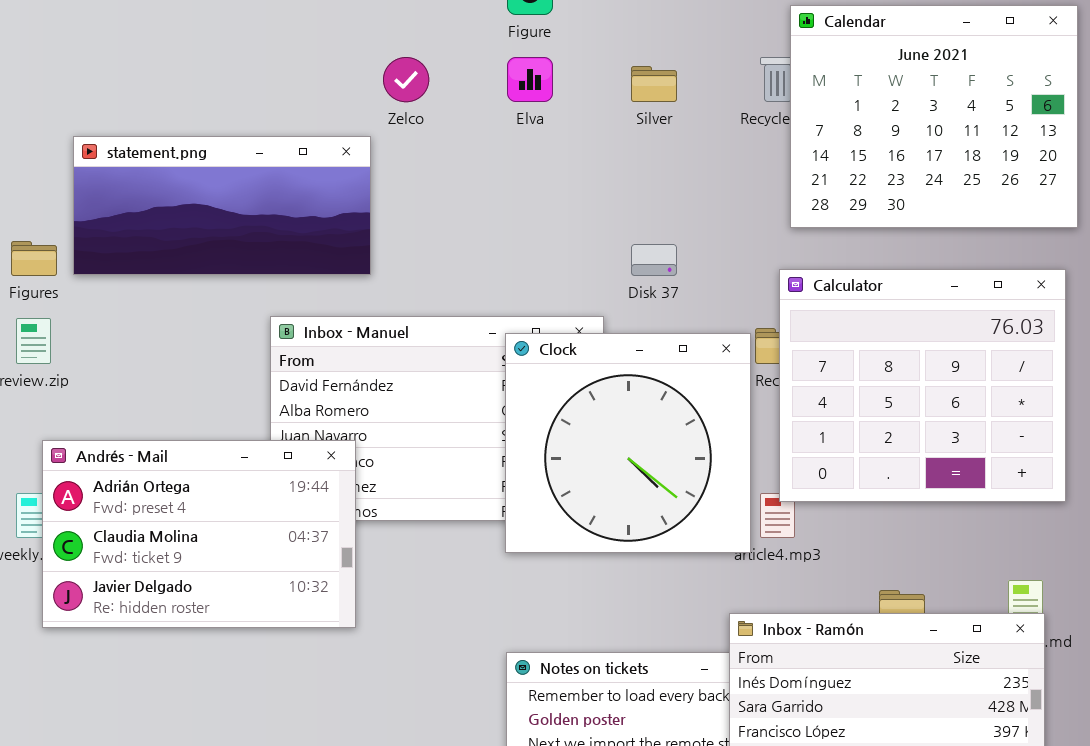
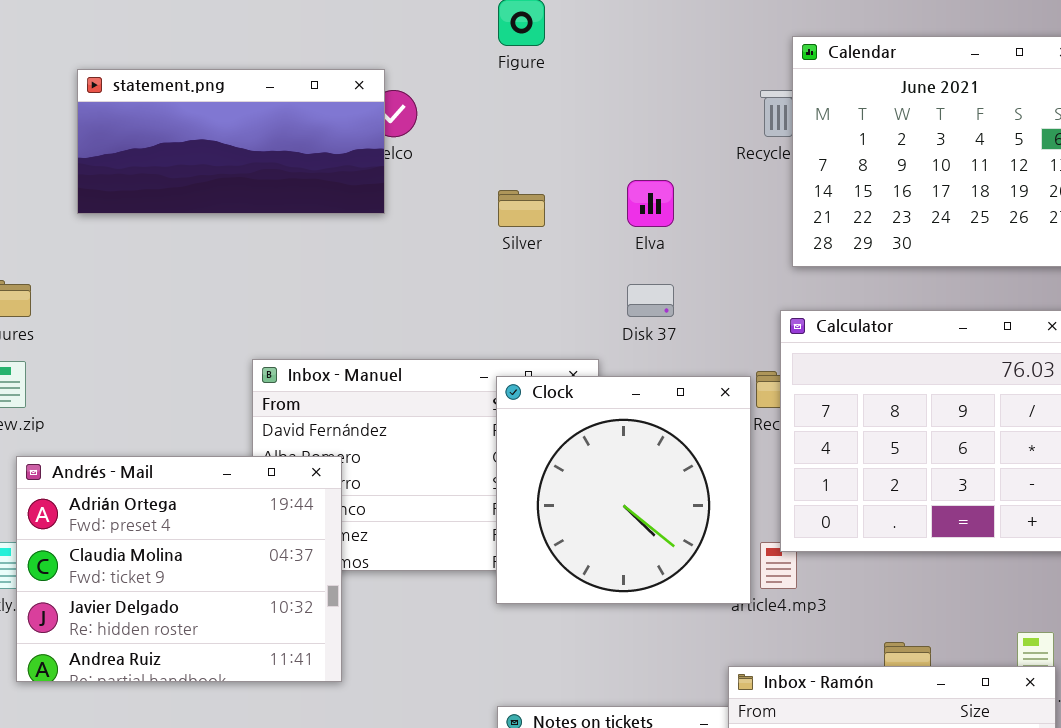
Elva: [507,57,553,102] -> [627,180,674,227], moved
Silver: [631,66,677,102] -> [498,190,545,227], moved
statement.png: [73,136,371,275] -> [77,69,385,214], moved
Andrés - Mail: [42,440,356,628] -> [16,456,342,682], resized

